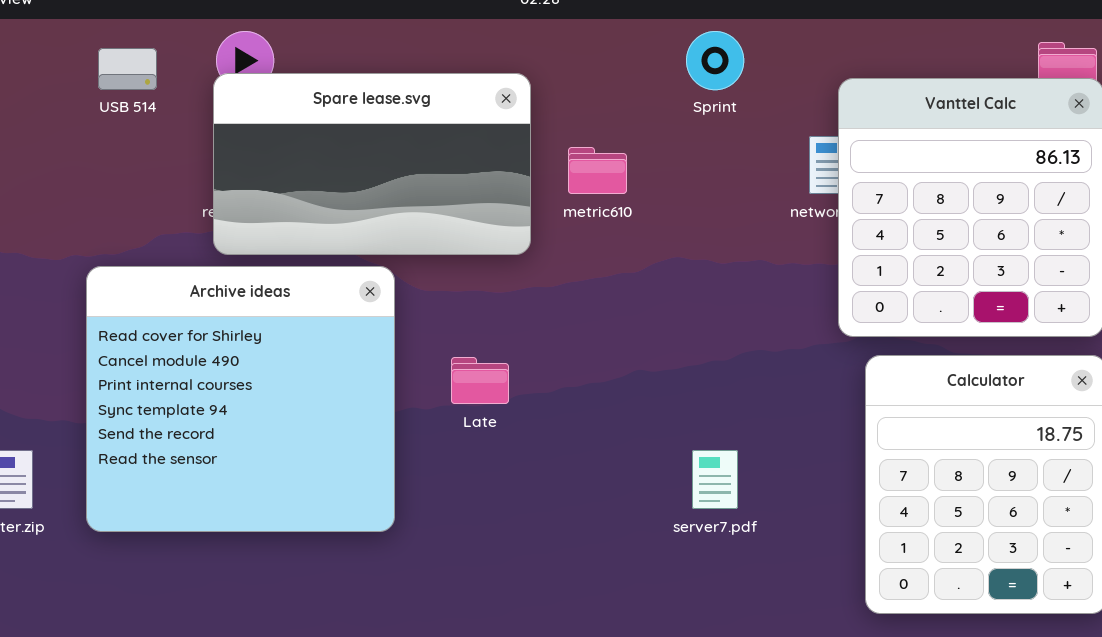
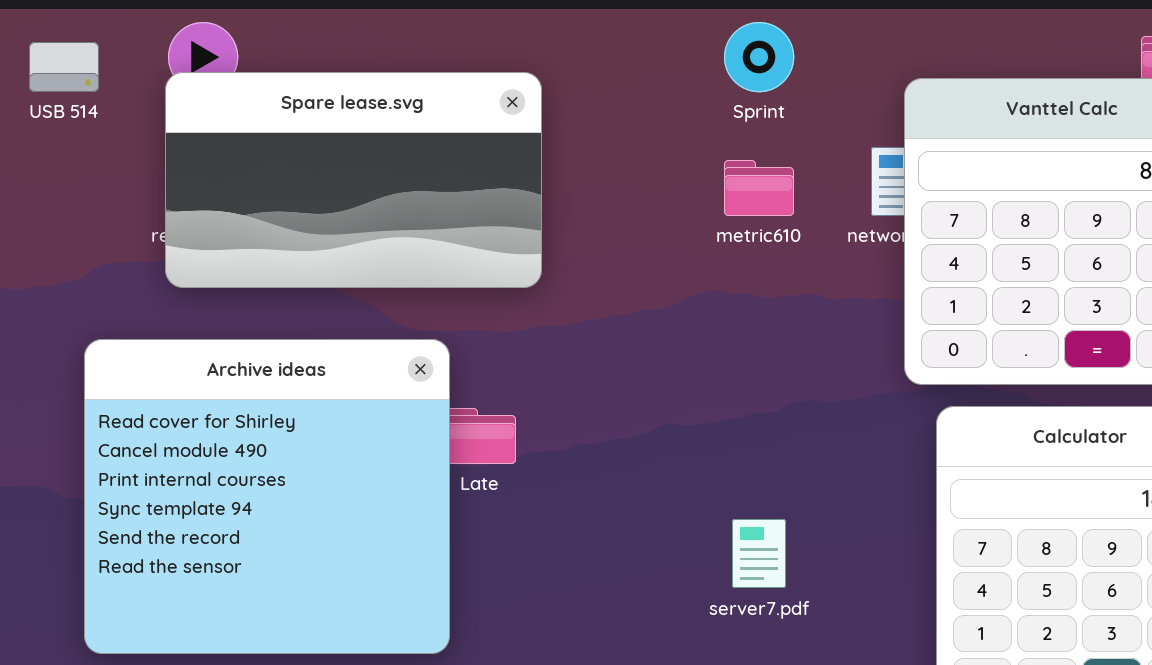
metric610: [568,147,627,194] -> [724,160,794,216], moved
Archive ideas: [86,266,395,532] -> [84,339,450,654], moved

